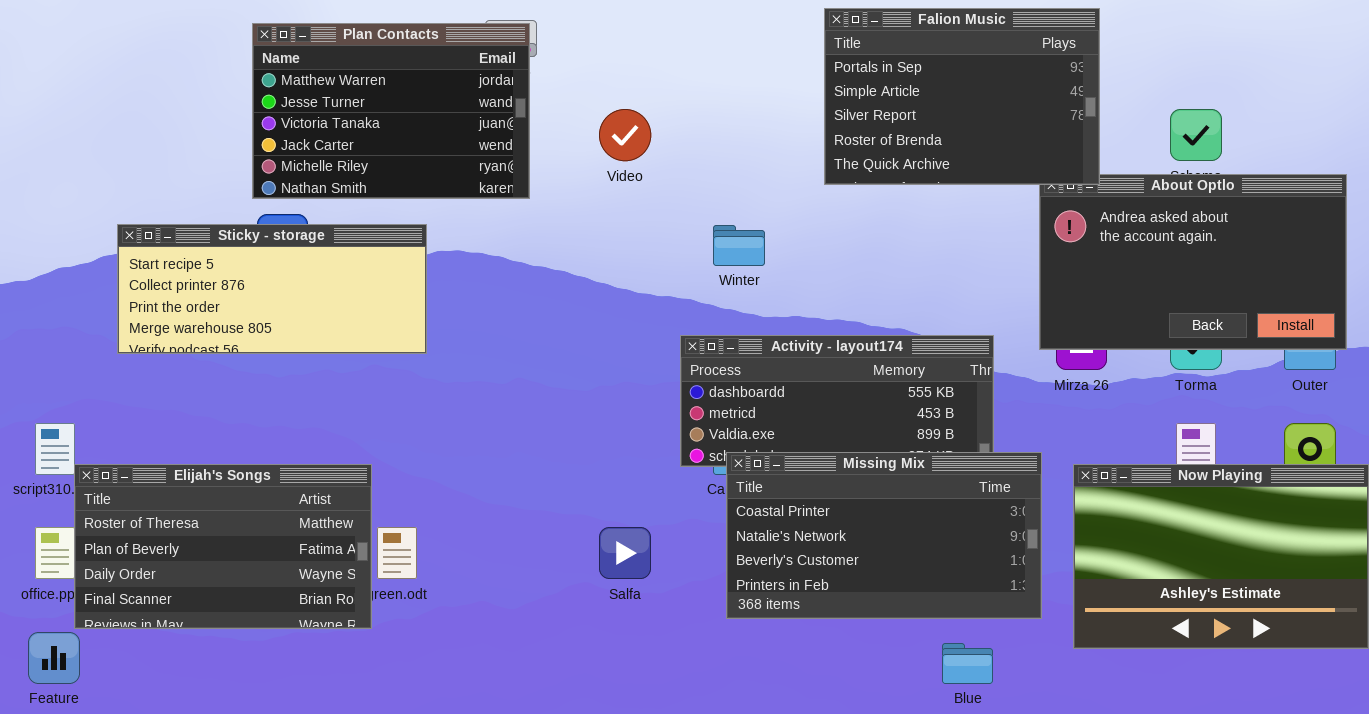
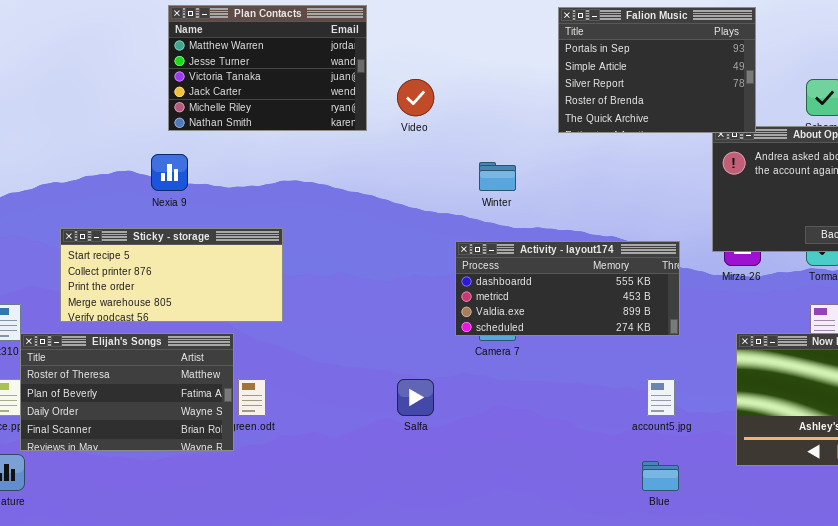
Plan Contacts: [252,23,530,199] -> [168,5,367,131], moved
Sticky - storage: [117,224,427,354] -> [60,228,283,322], moved
Missing Mix: [726,452,1042,619] -> none, closed

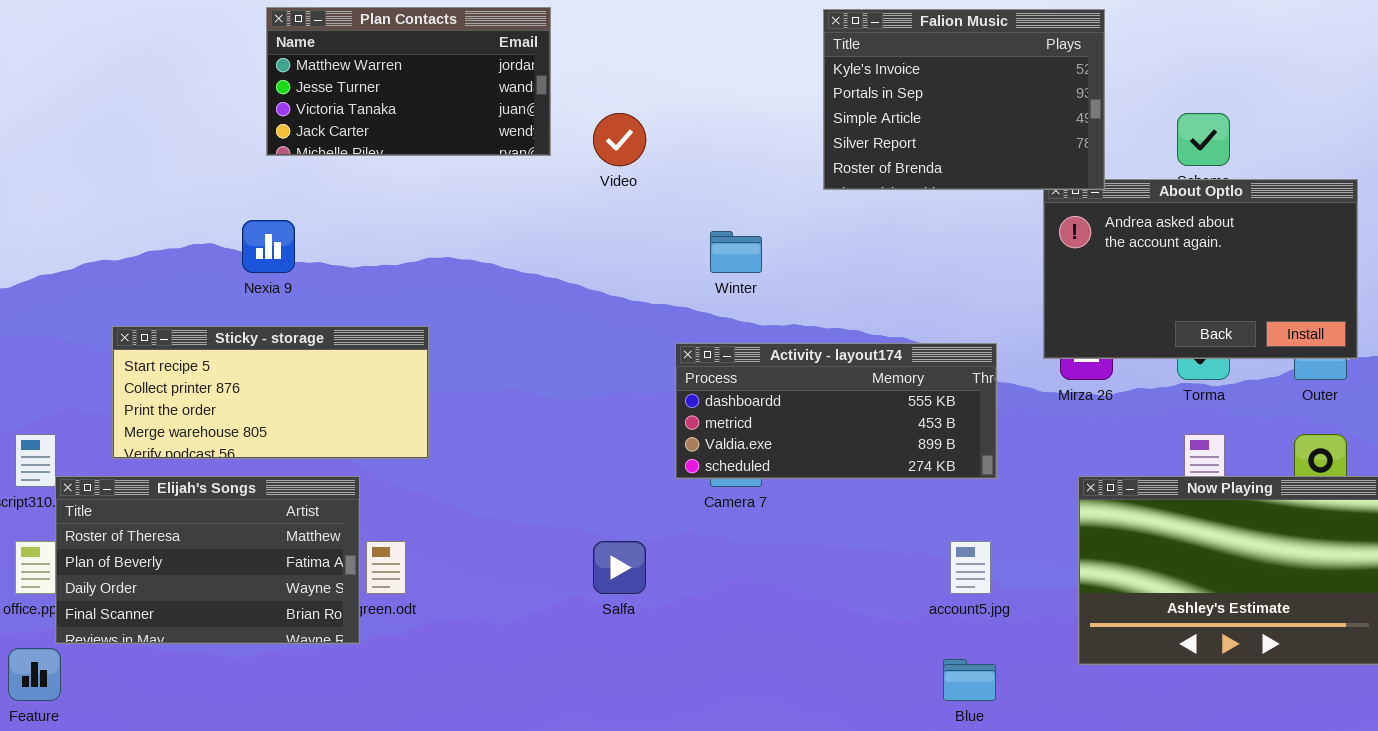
Plan Contacts: [168,5,367,131] -> [266,7,551,156], resized
Falion Music: [558,7,756,133] -> [823,9,1105,190], scrolled up 1 row

